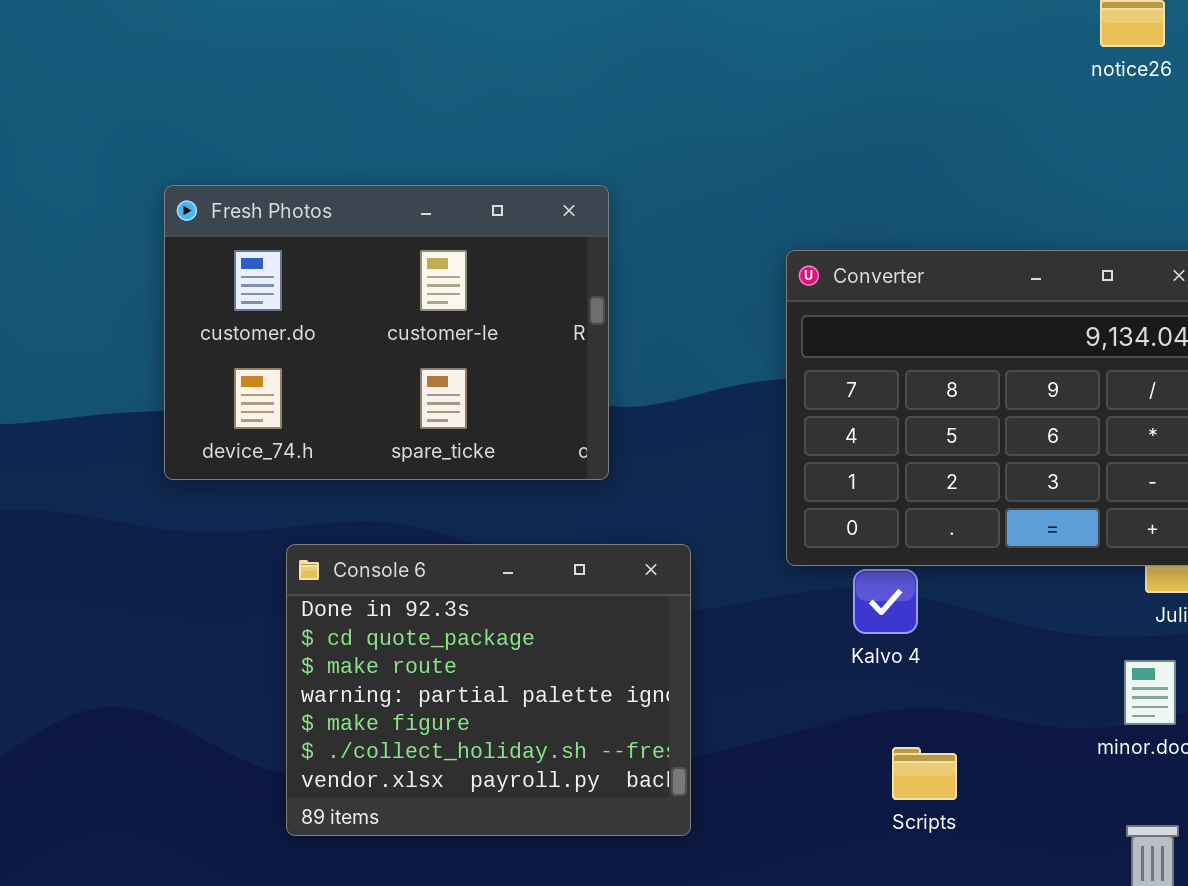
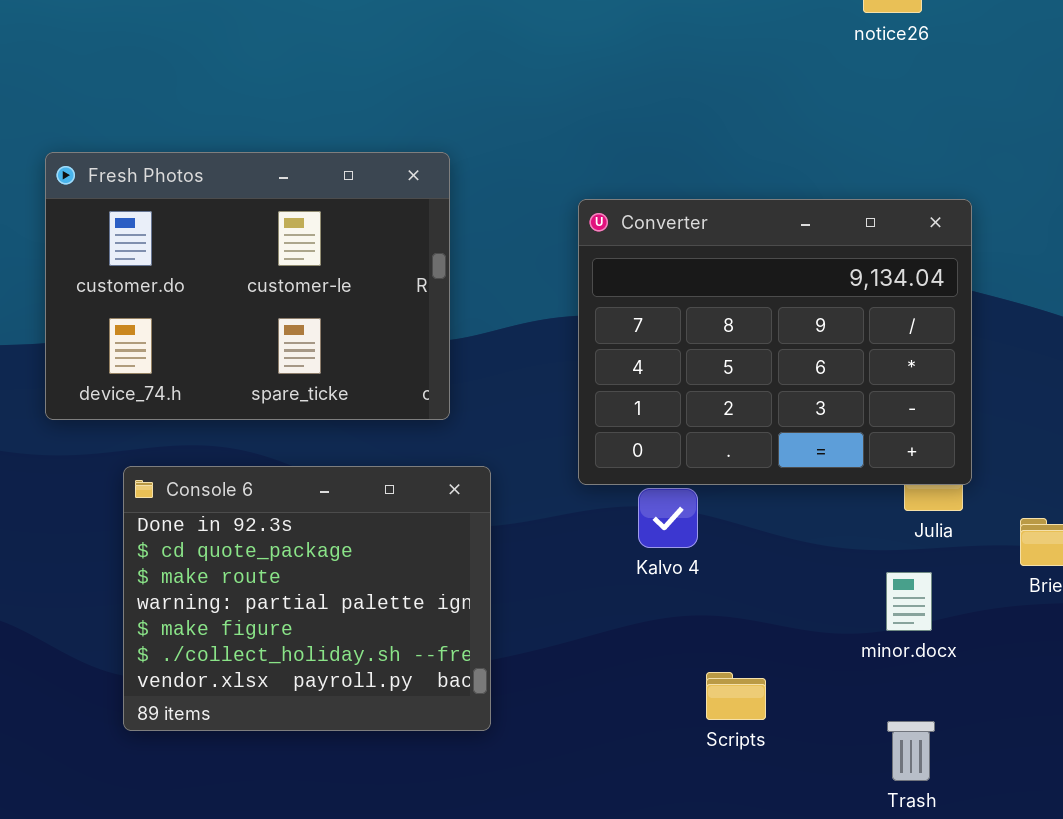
Fresh Photos: [164,185,609,480] -> [45,152,450,420], moved
Scripts: [892,747,957,800] -> [706,672,766,720], moved

